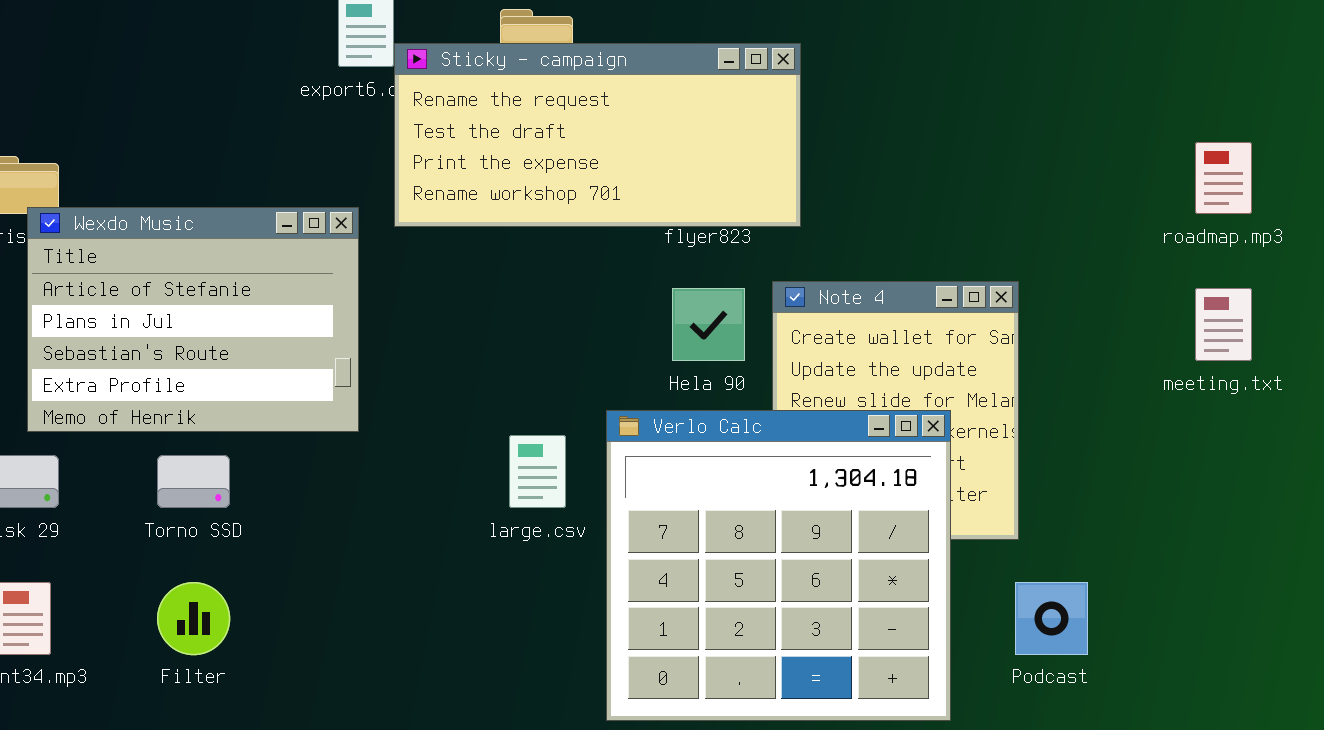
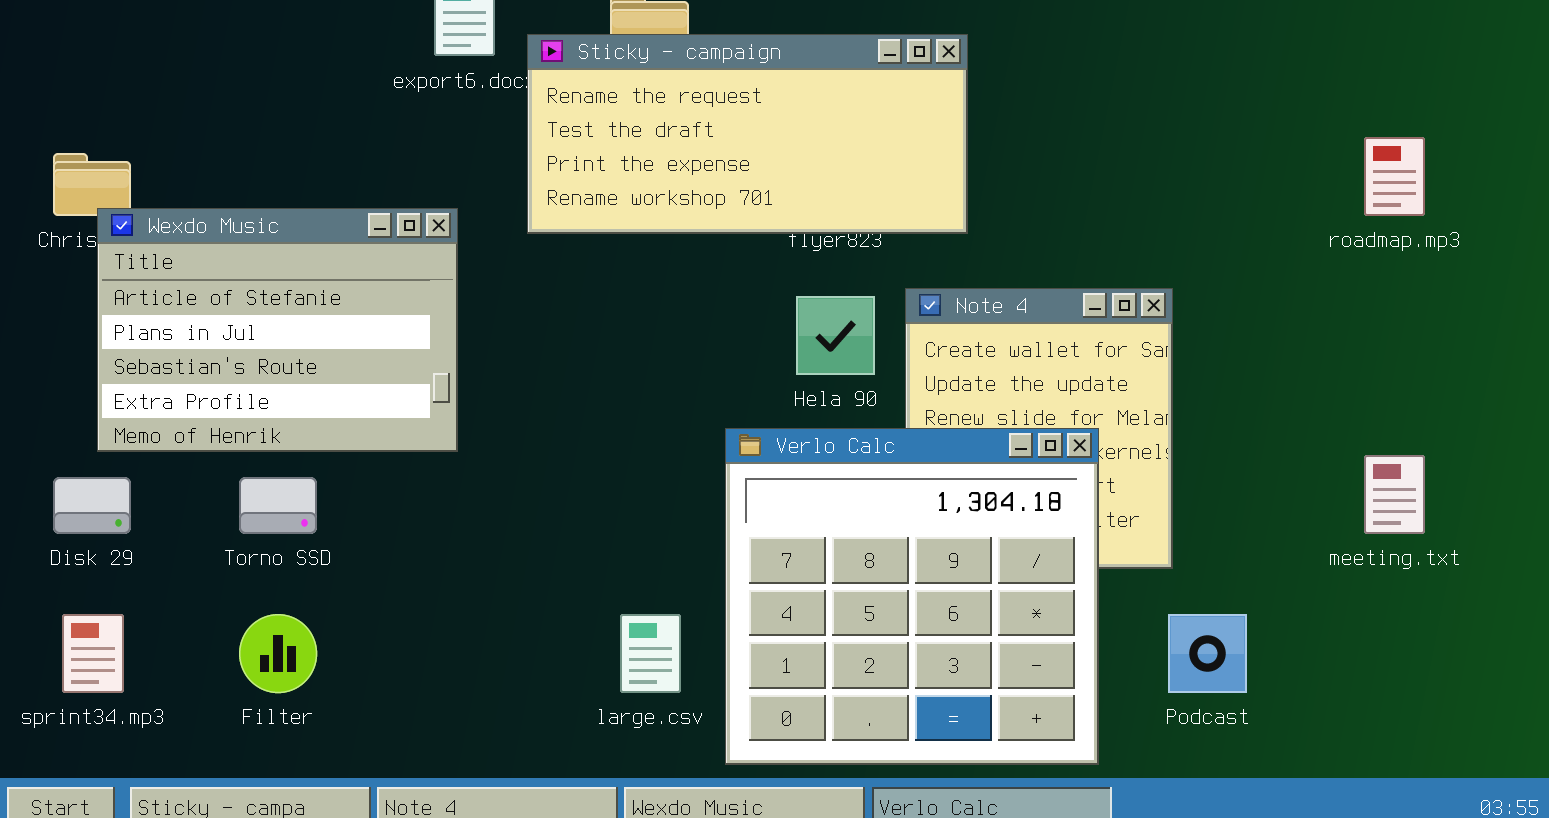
Sticky - campaign: [394,43,801,227] -> [527,34,968,234], moved
meeting.txt: [1195,288,1252,361] -> [1364,455,1425,534], moved
large.csv: [509,435,566,508] -> [620,614,681,693], moved

